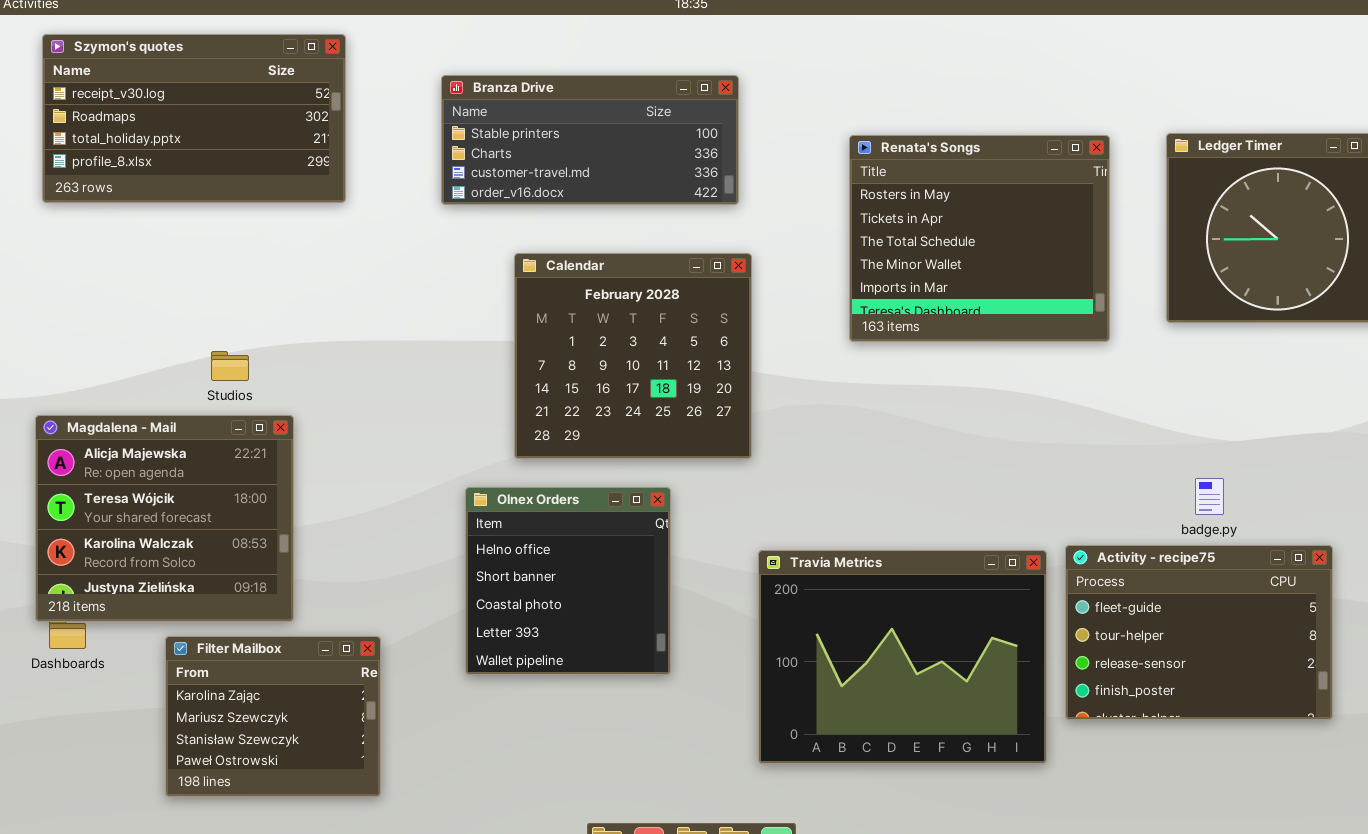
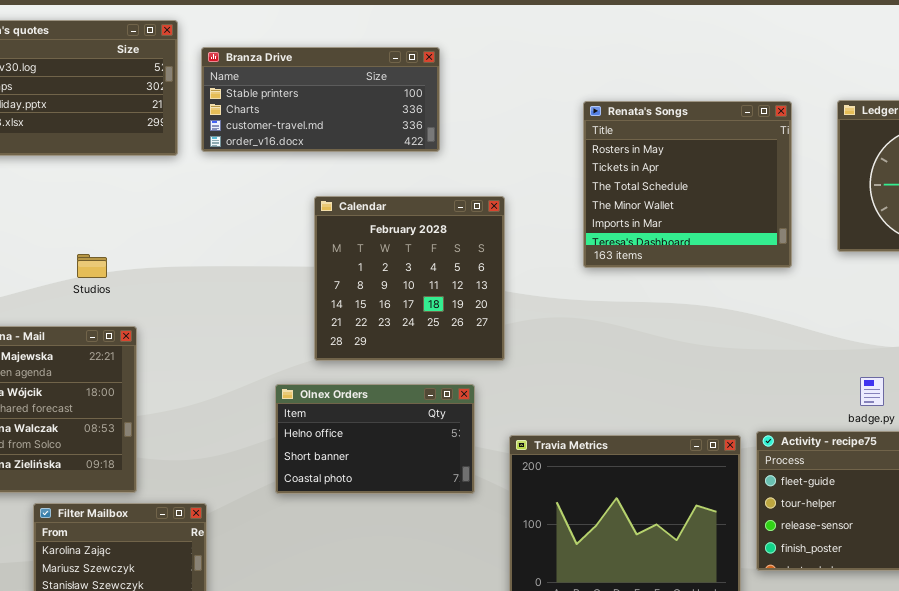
Branza Drive: [441,75,739,205] -> [201,47,440,152], moved
Studios: [211,351,249,381] -> [77,254,107,278], moved
Olnex Orders: [465,487,671,675] -> [275,384,475,494], resized

